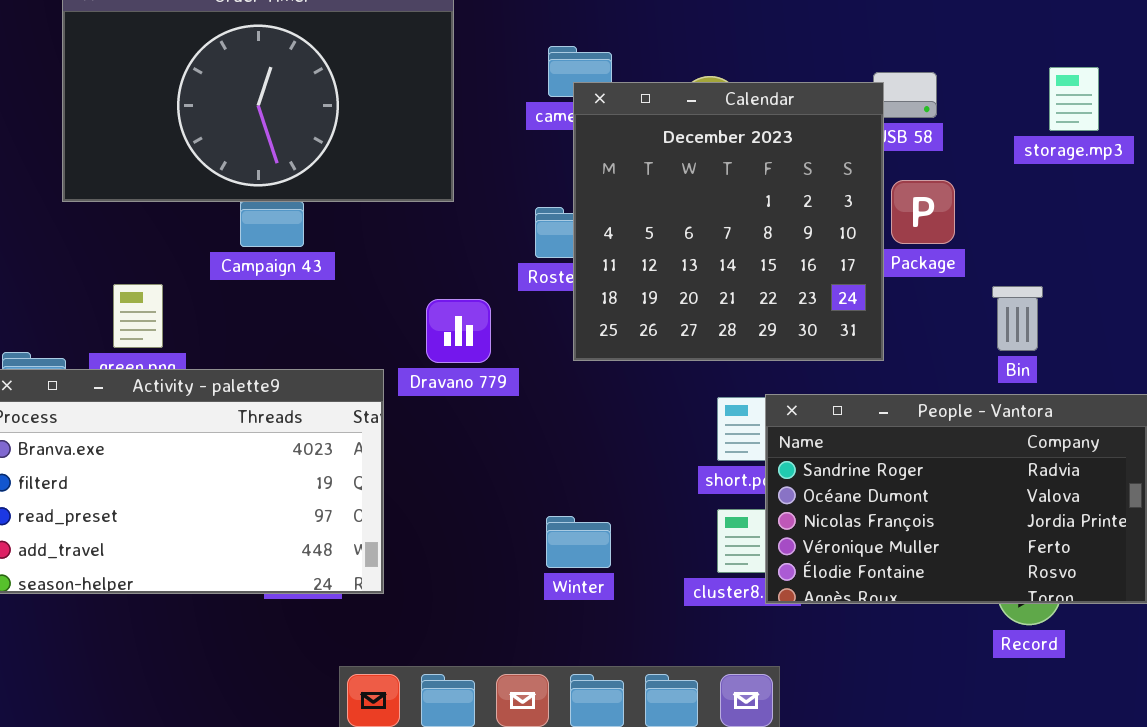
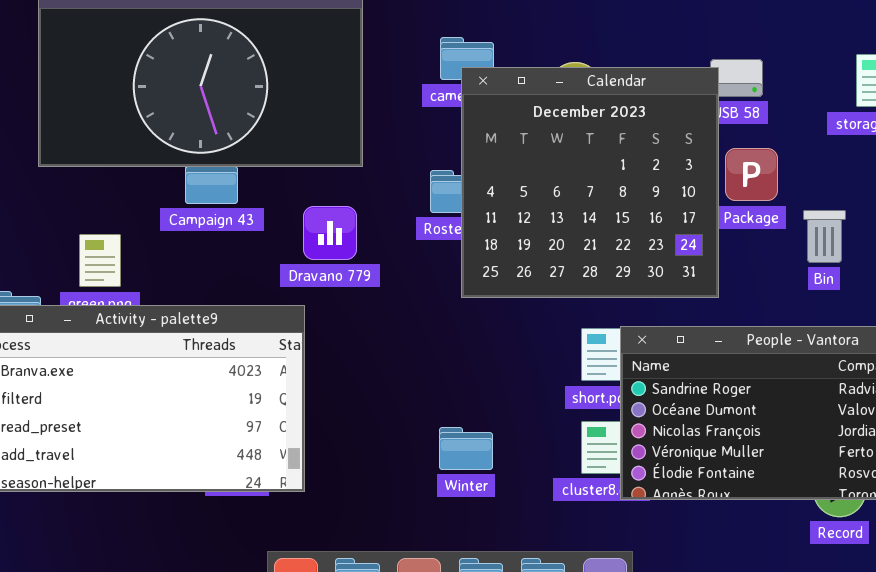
Bin: [992,286,1043,351] -> [803,210,846,263], moved
Dravano 779: [426,299,491,363] -> [303,206,357,260], moved

